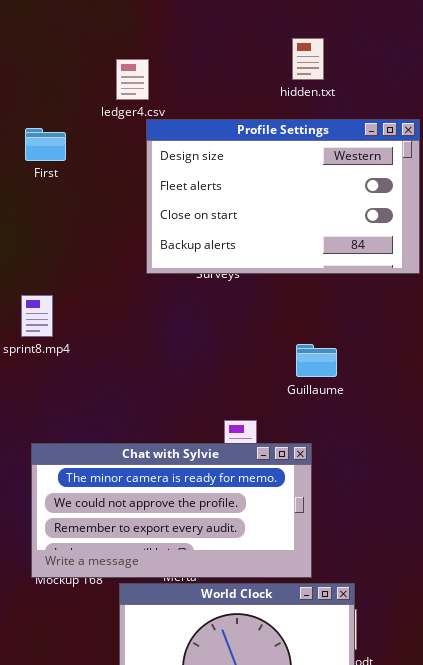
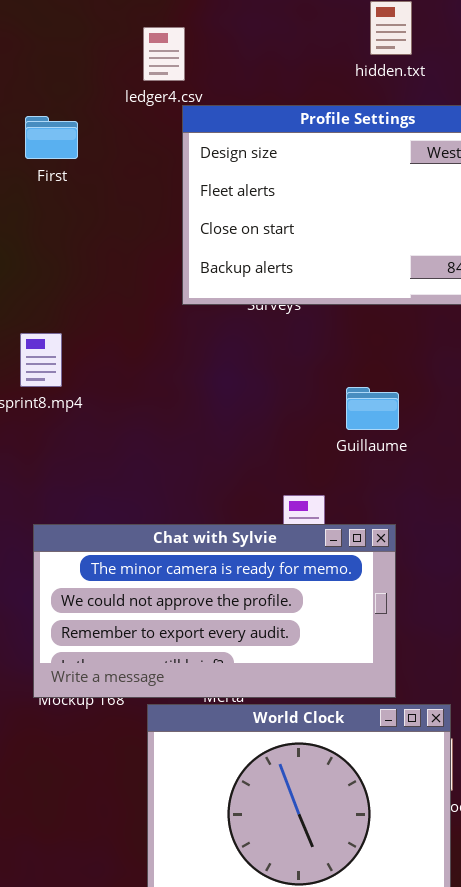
Guillaume: [296,344,337,377] -> [346,387,399,430], moved

